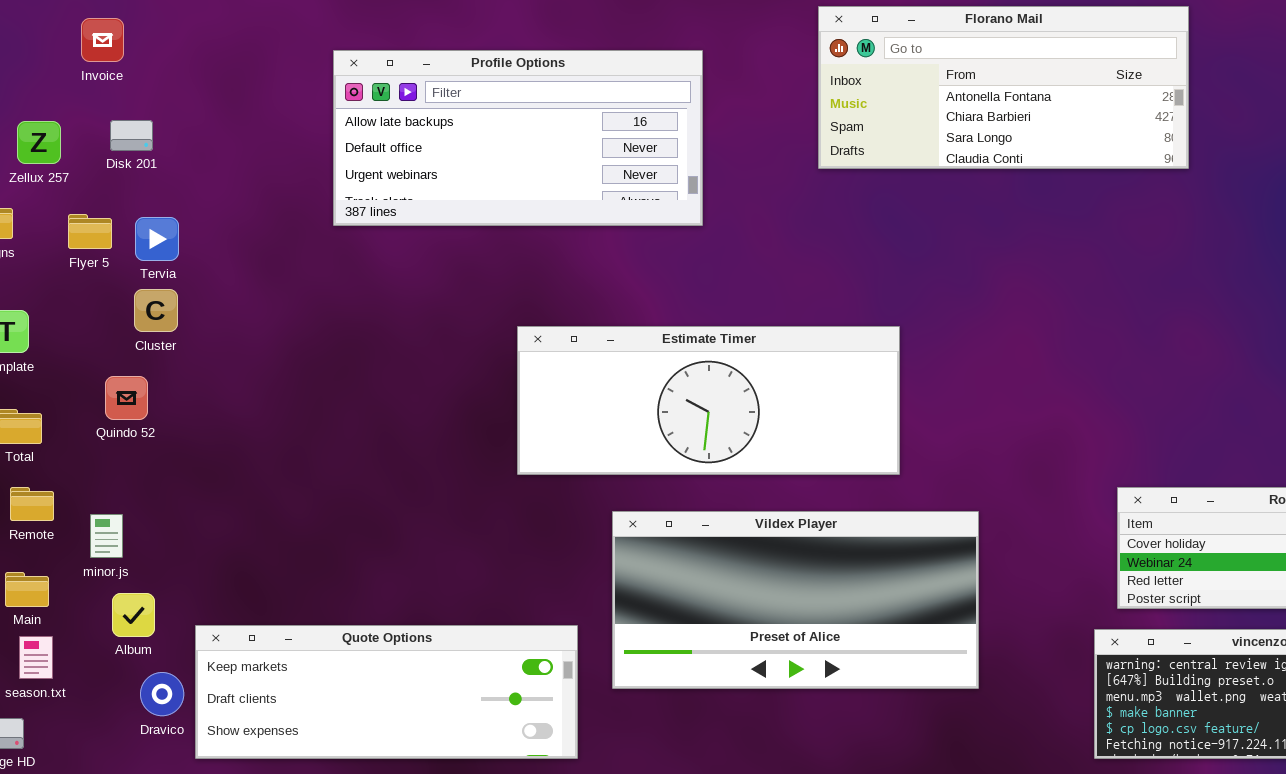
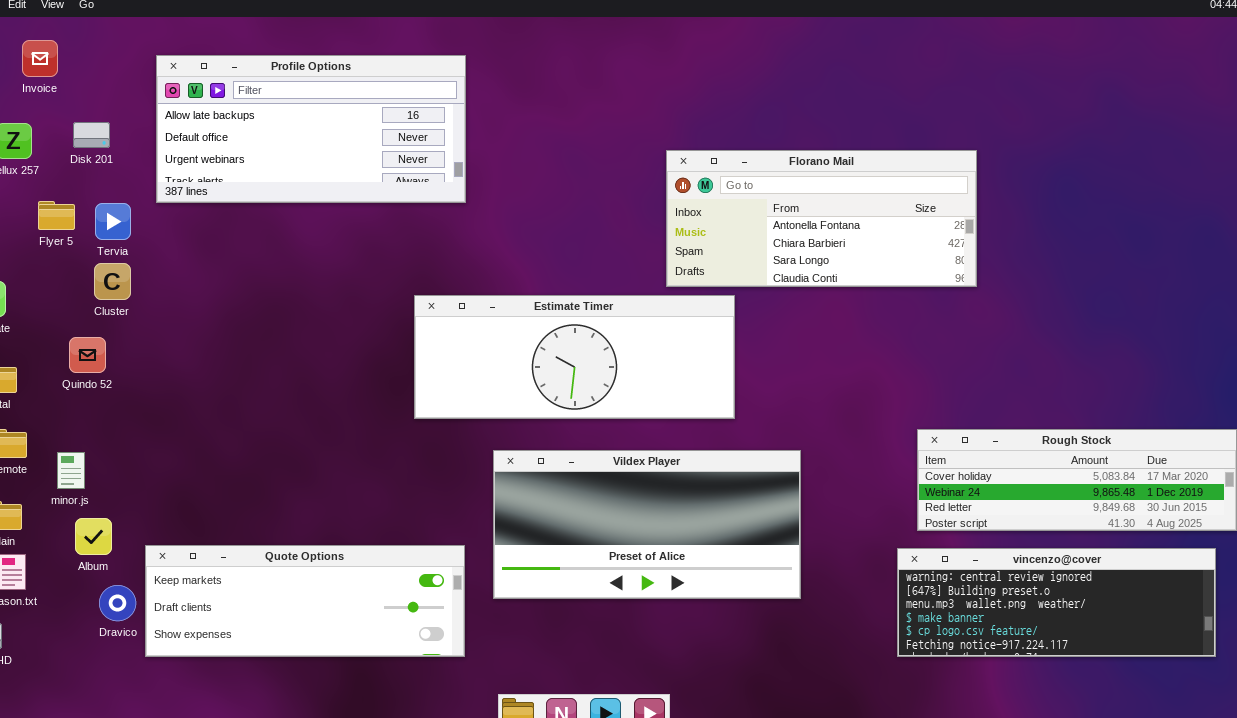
Florano Mail: [818,6,1189,169] -> [666,150,977,287], moved
Invoice: [81,18,124,62] -> [22,40,58,77], moved
Profile Options: [333,50,703,226] -> [156,55,466,203], moved

